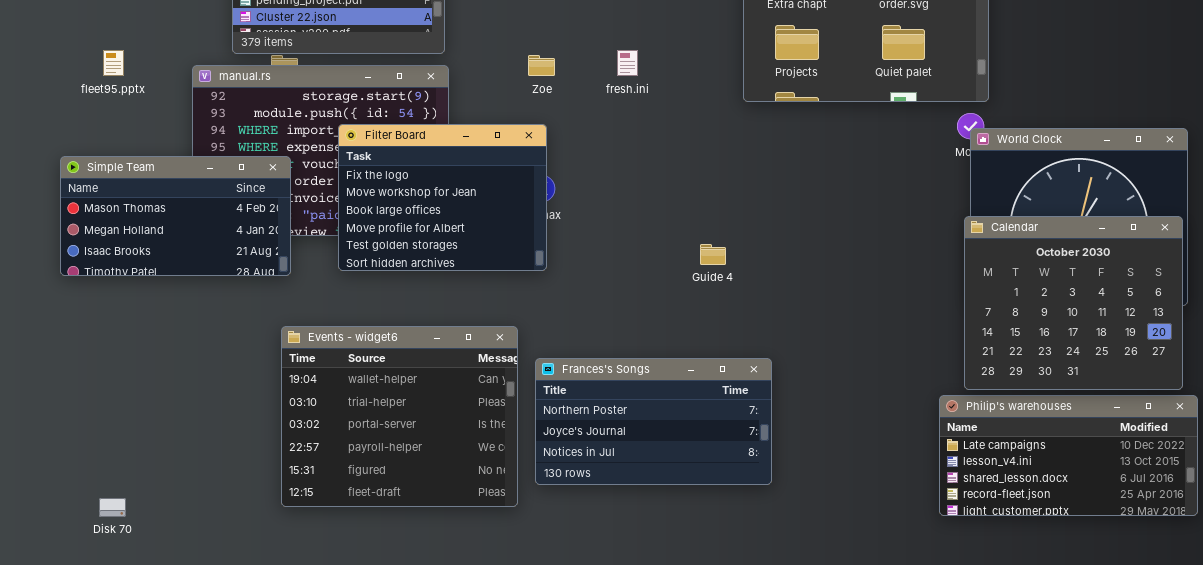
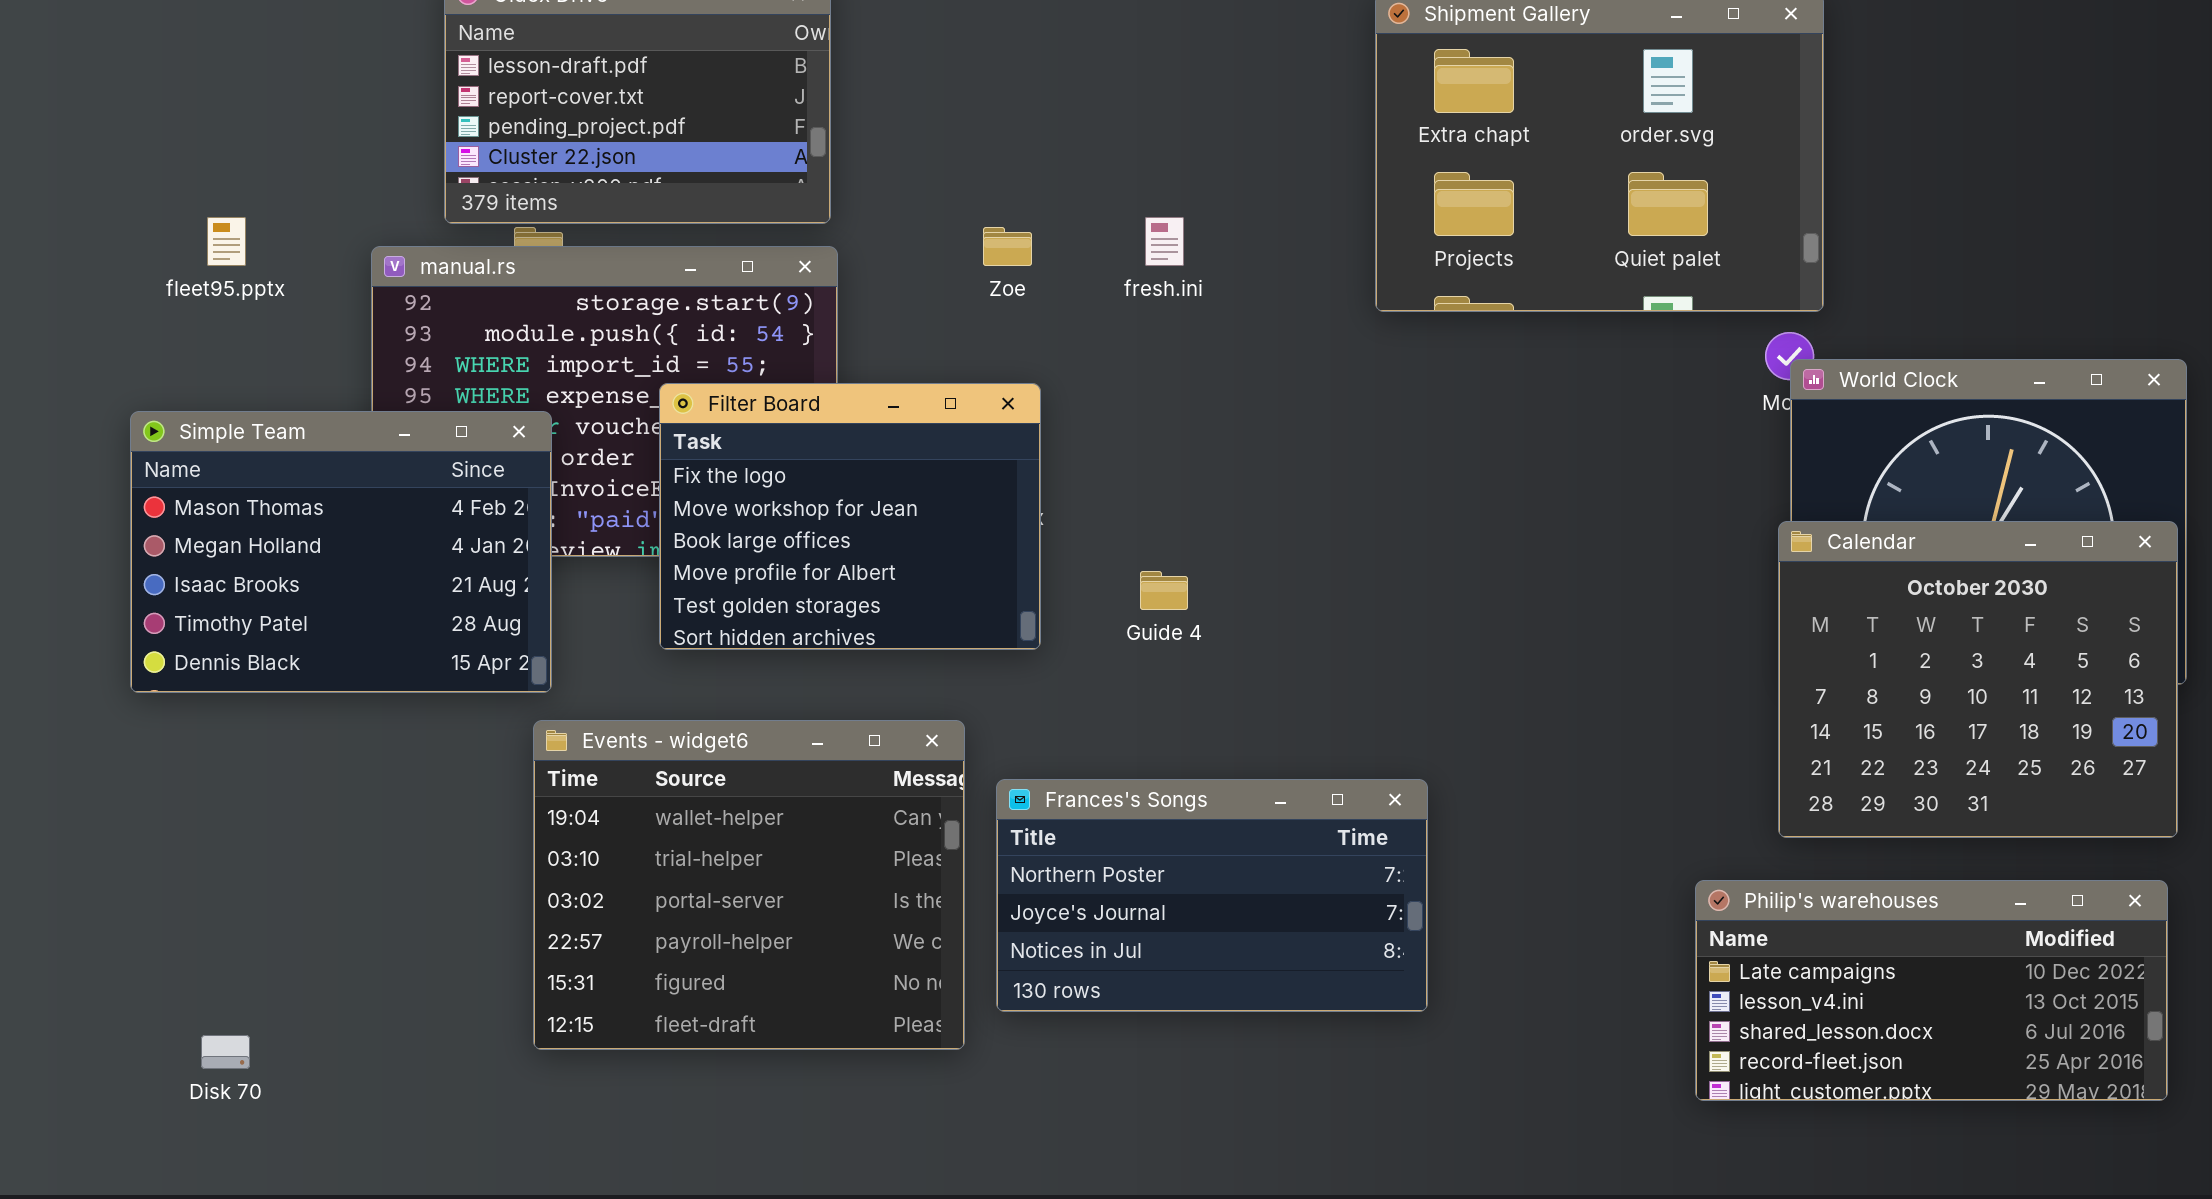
Filter Board: [338,124,547,271] -> [659,383,1041,650], moved
Simple Team: [60,156,291,276] -> [130,411,552,693], resized
Guide 4: [700,244,726,265] -> [1140,571,1188,610], moved
Philip's warehouses: [939,395,1198,516] -> [1695,880,2168,1101], moved

